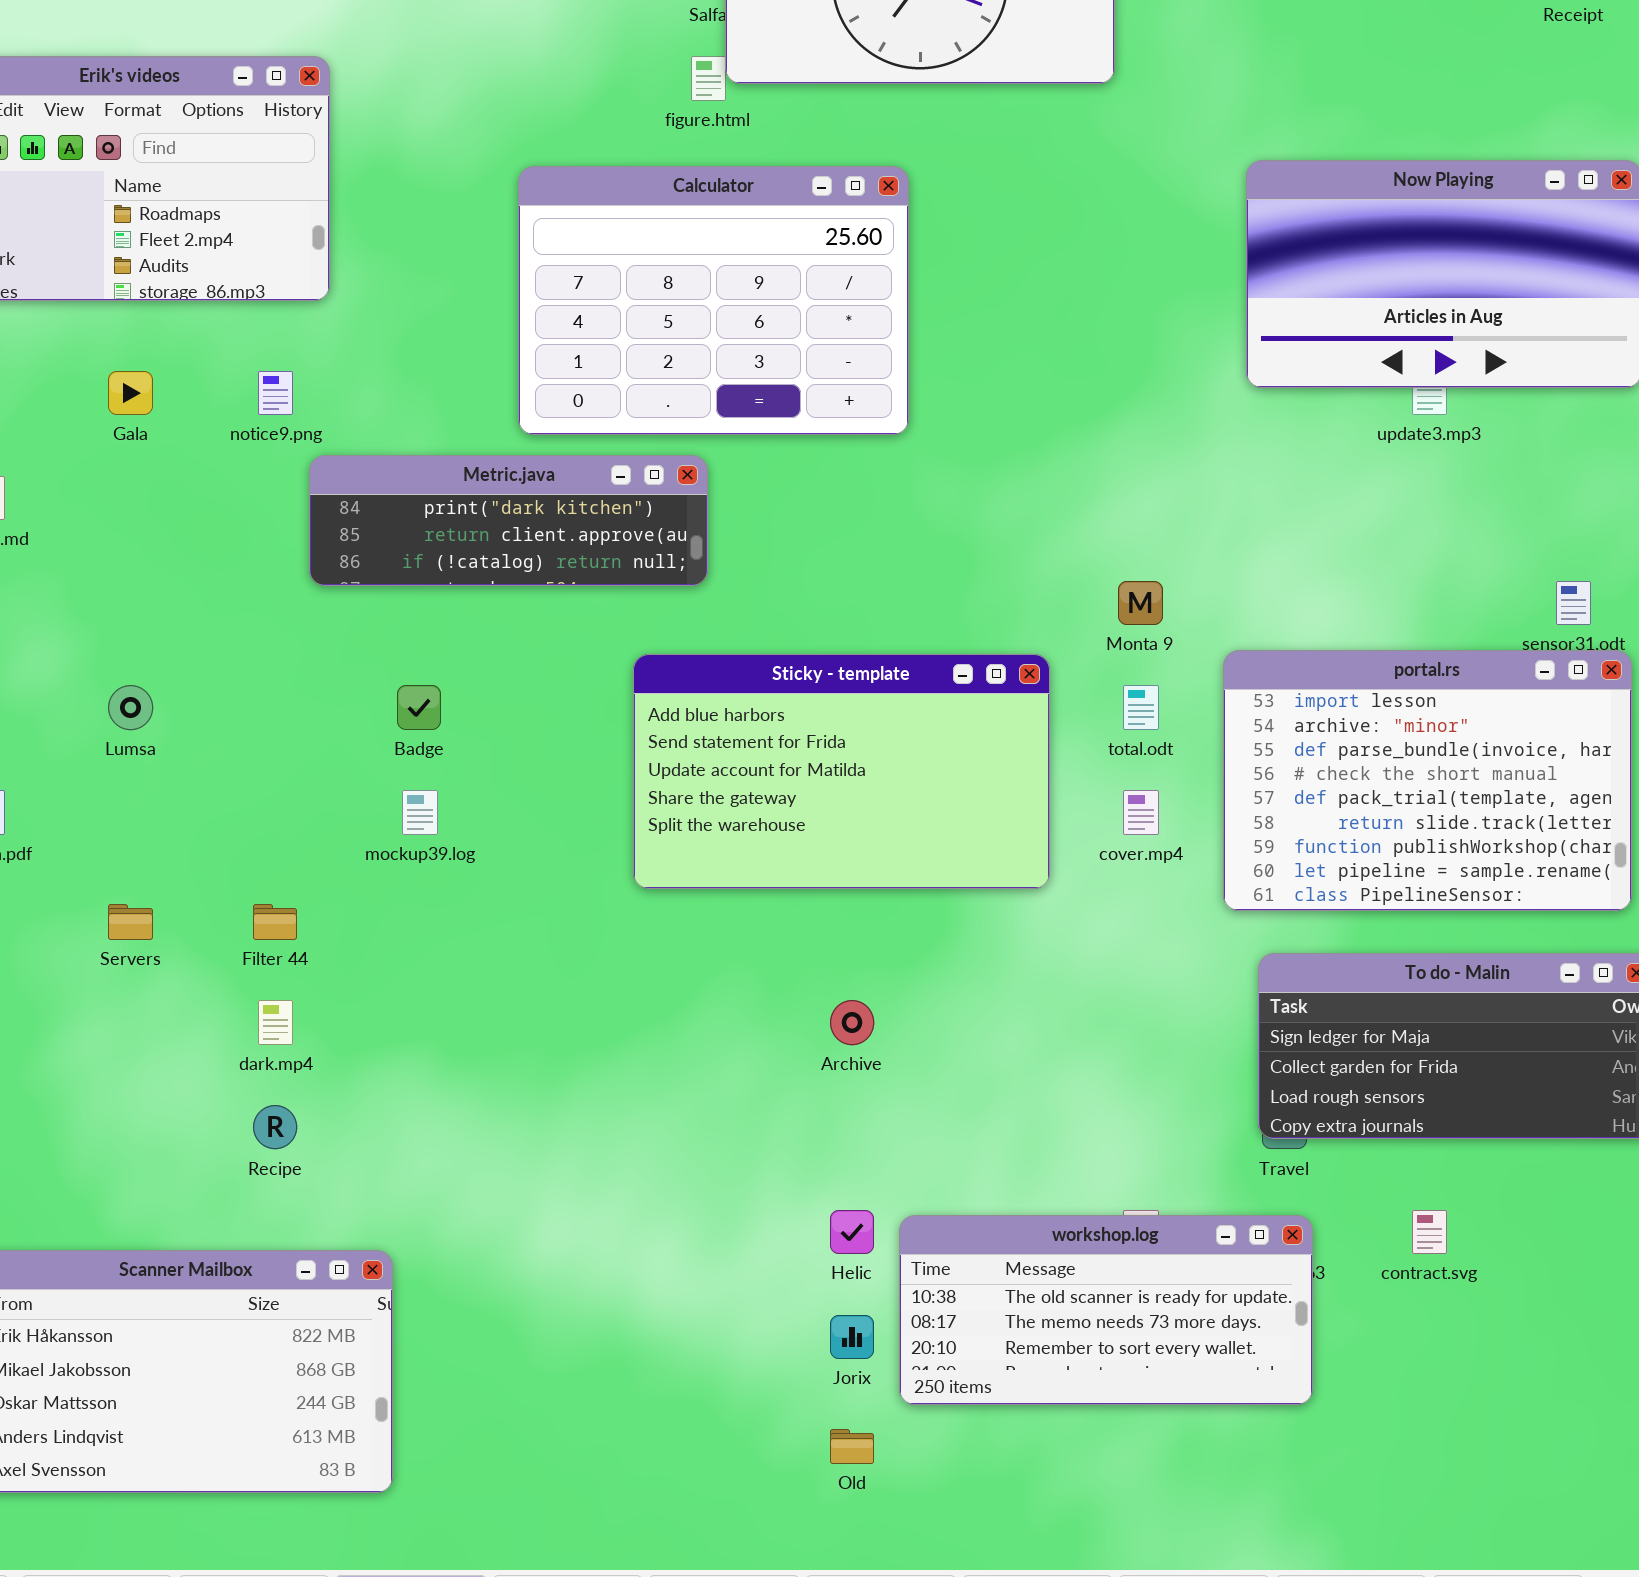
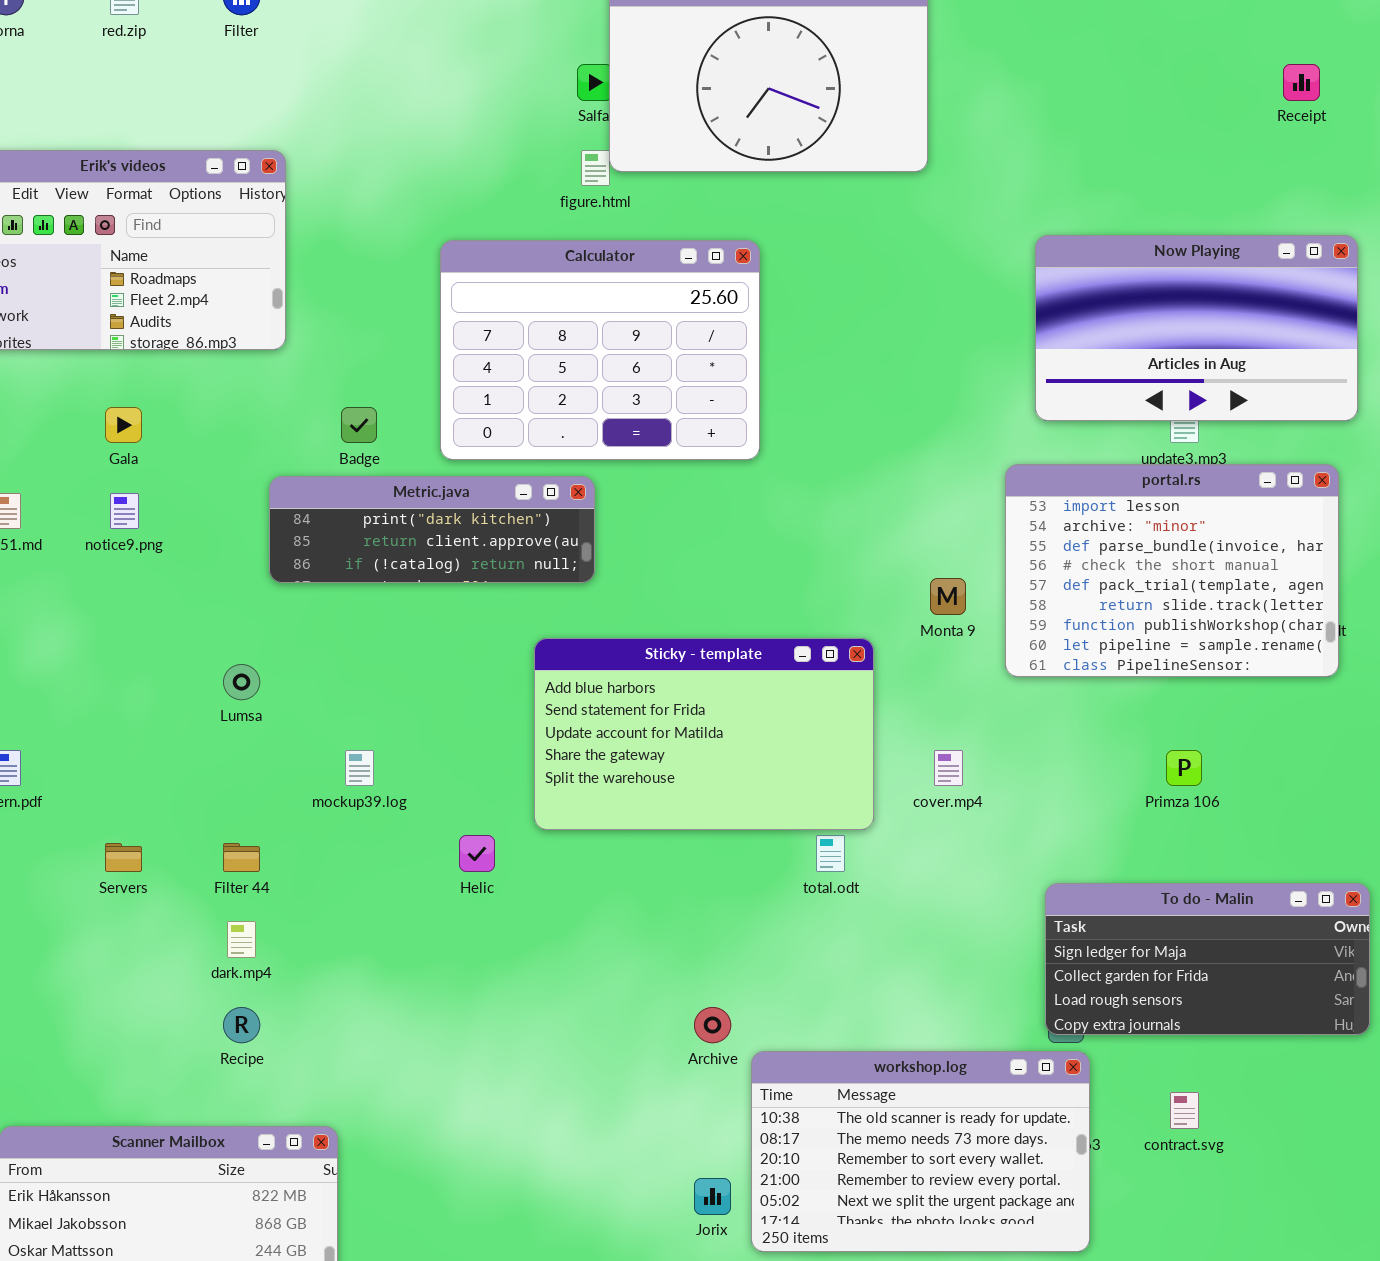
notice9.png: [258,371,293,415] -> [110,493,139,529], moved
portal.rs: [1223,650,1632,911] -> [1005,464,1339,677], moved
Lumsa: [108,685,153,730] -> [223,664,260,700], moved
Badge: [397,685,441,730] -> [341,407,377,443], moved
total.odt: [1123,685,1159,730] -> [816,835,845,872], moved
Archive: [830,1000,874,1045] -> [694,1007,731,1043], moved
Helic: [830,1210,874,1254] -> [459,835,495,872], moved
workshop.log: [899,1215,1313,1405] -> [751,1051,1090,1252], resized

